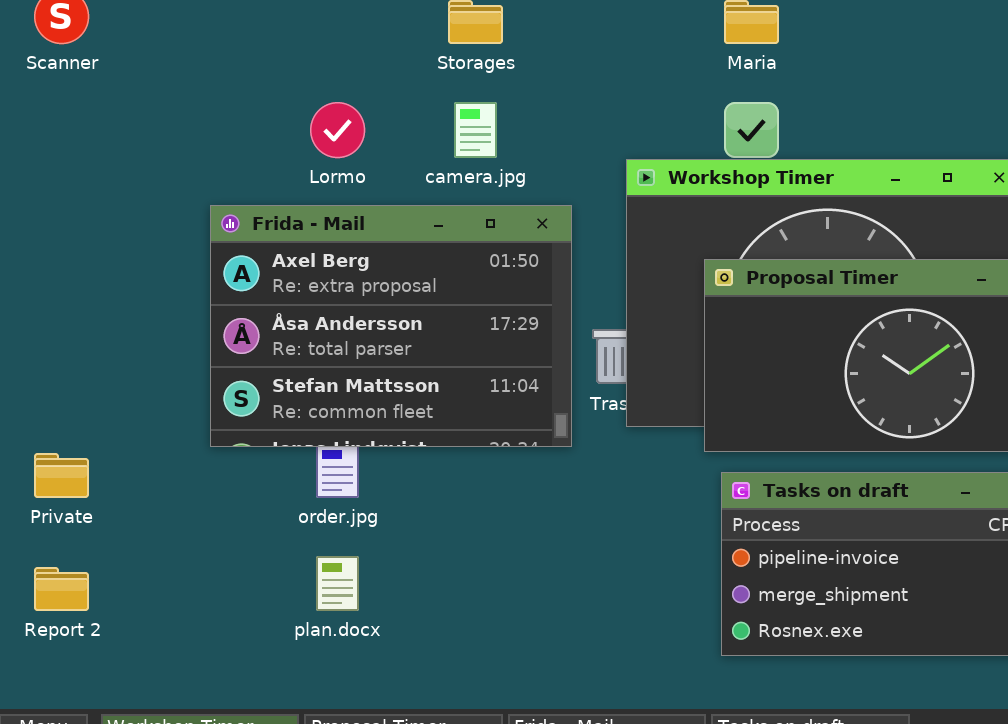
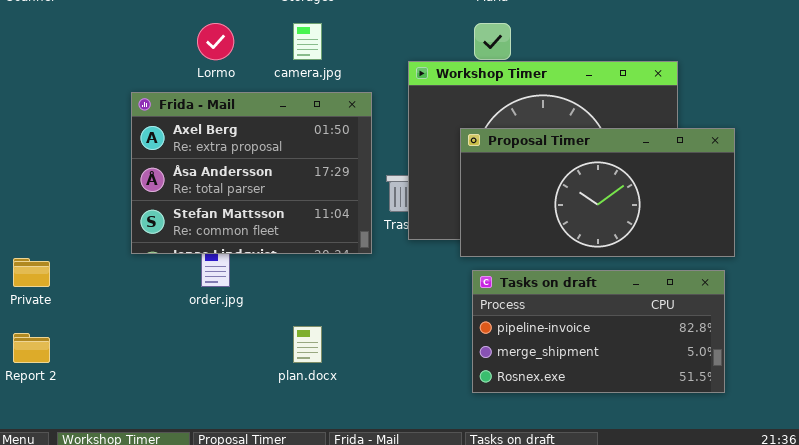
plan.docx: [316,556,359,611] -> [293,326,322,363], moved

